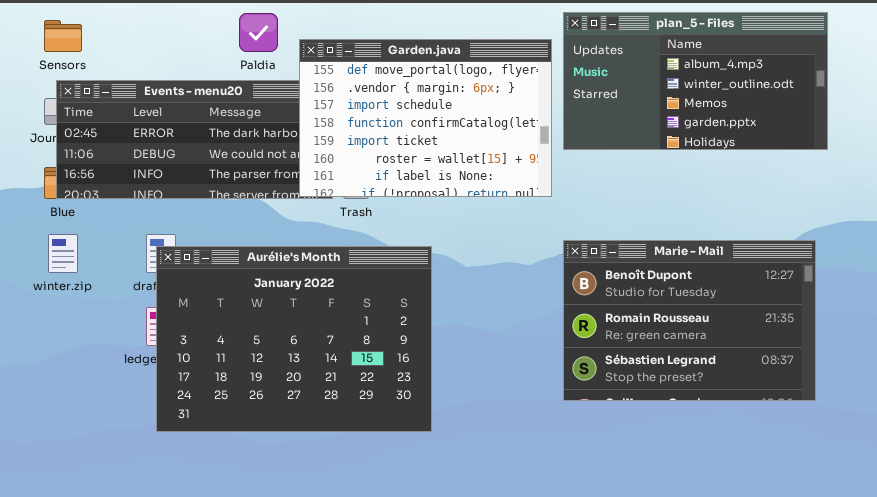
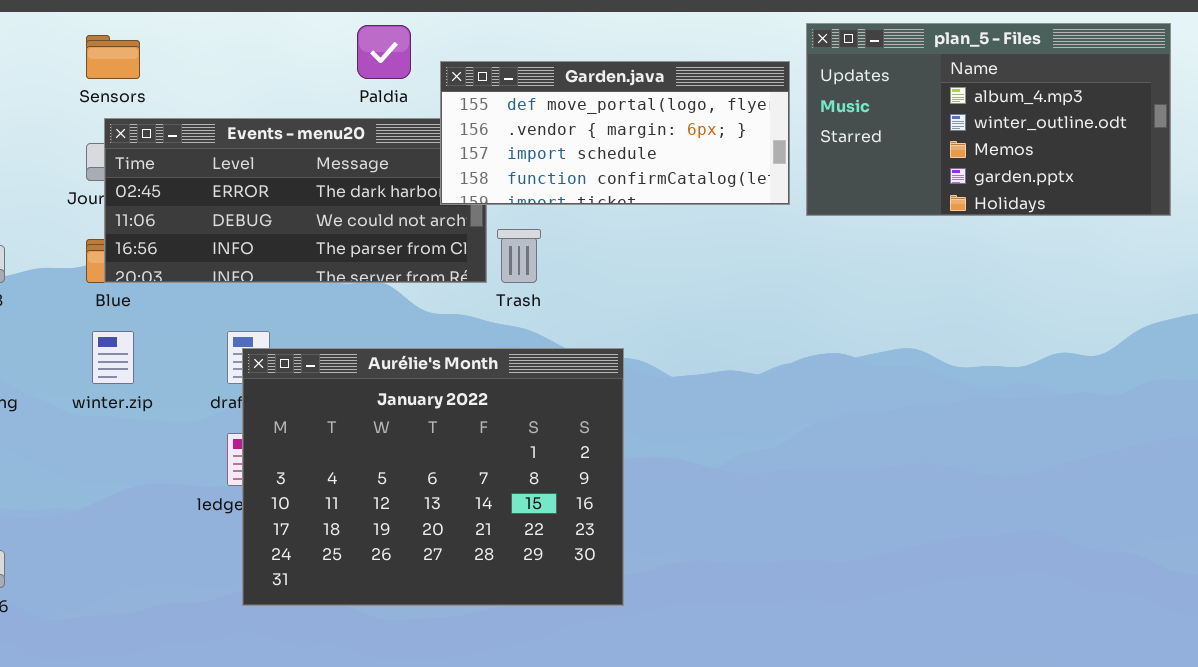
Garden.java: [299,39,552,197] -> [440,61,790,205], resized
Marie - Mail: [563,240,816,401] -> none, closed

